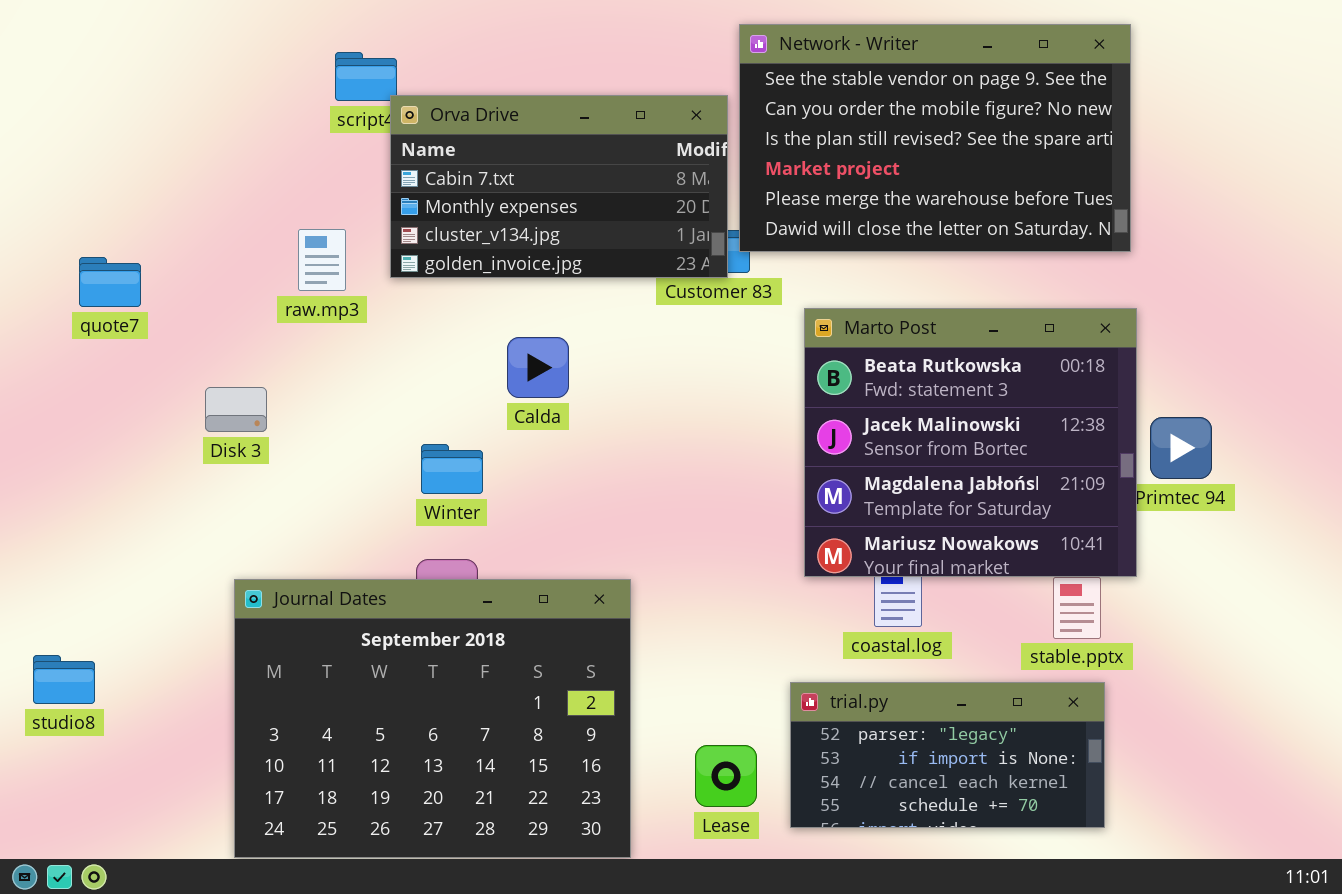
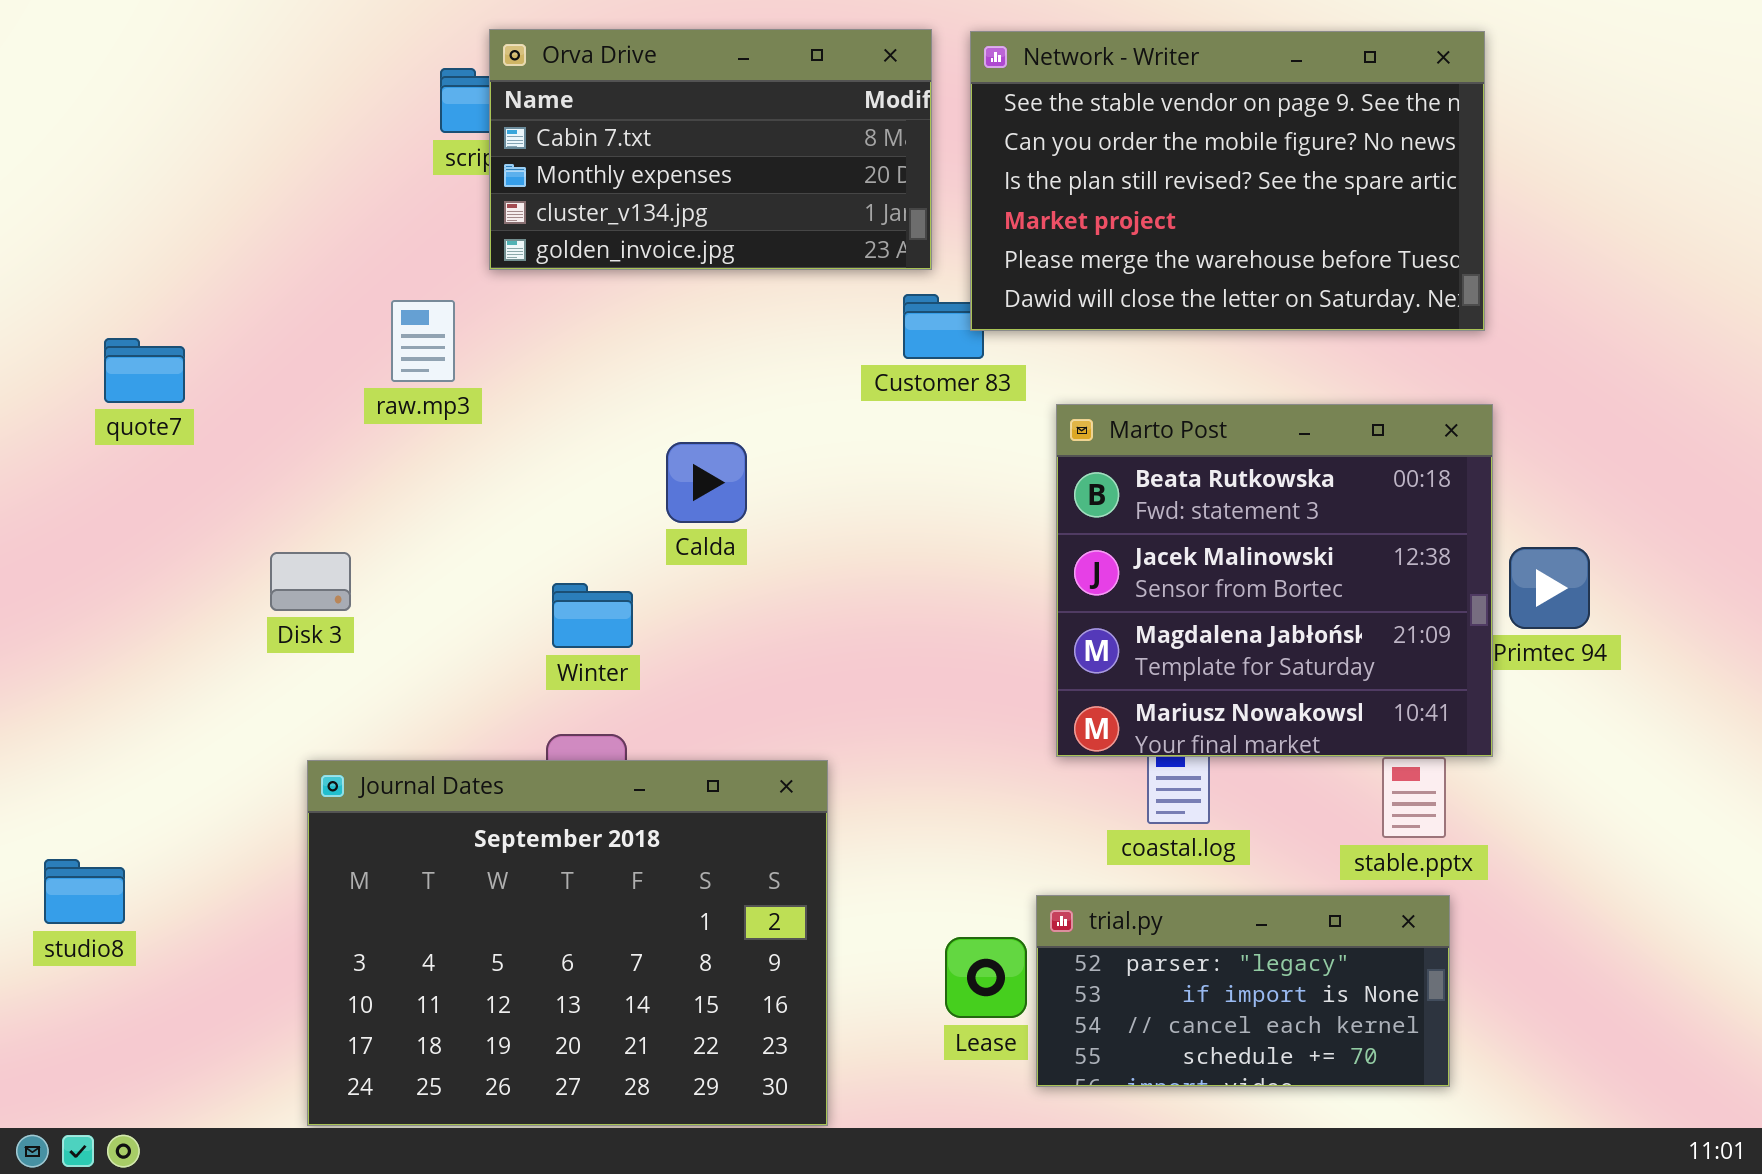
Orva Drive: [390,95,728,278] -> [489,29,932,270], moved
Disk 3: [205,387,267,432] -> [270,552,351,611], moved
Lease: [695,745,757,807] -> [945,937,1027,1018], moved

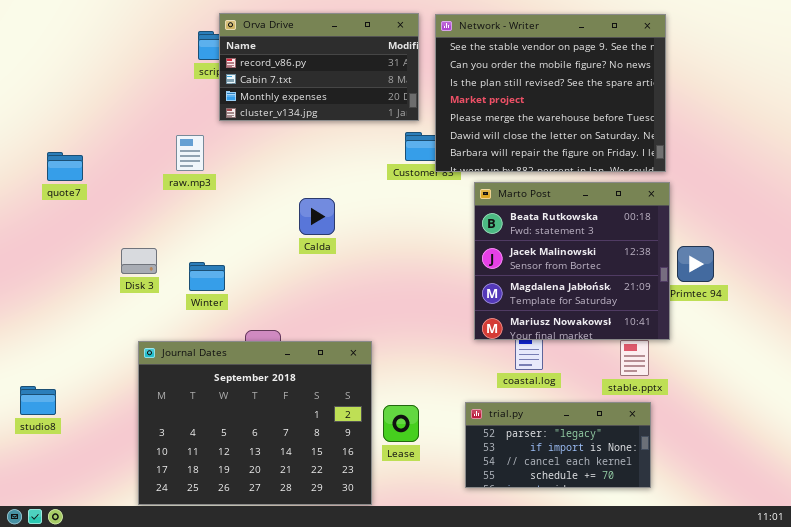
Orva Drive: [489,29,932,270] -> [219,13,419,121], scrolled up 1 row
Network - Writer: [970,31,1485,331] -> [435,14,666,172], resized
Winter: [552,583,633,648] -> [189,262,225,291], moved
Lease: [945,937,1027,1018] -> [383,405,419,442], moved

